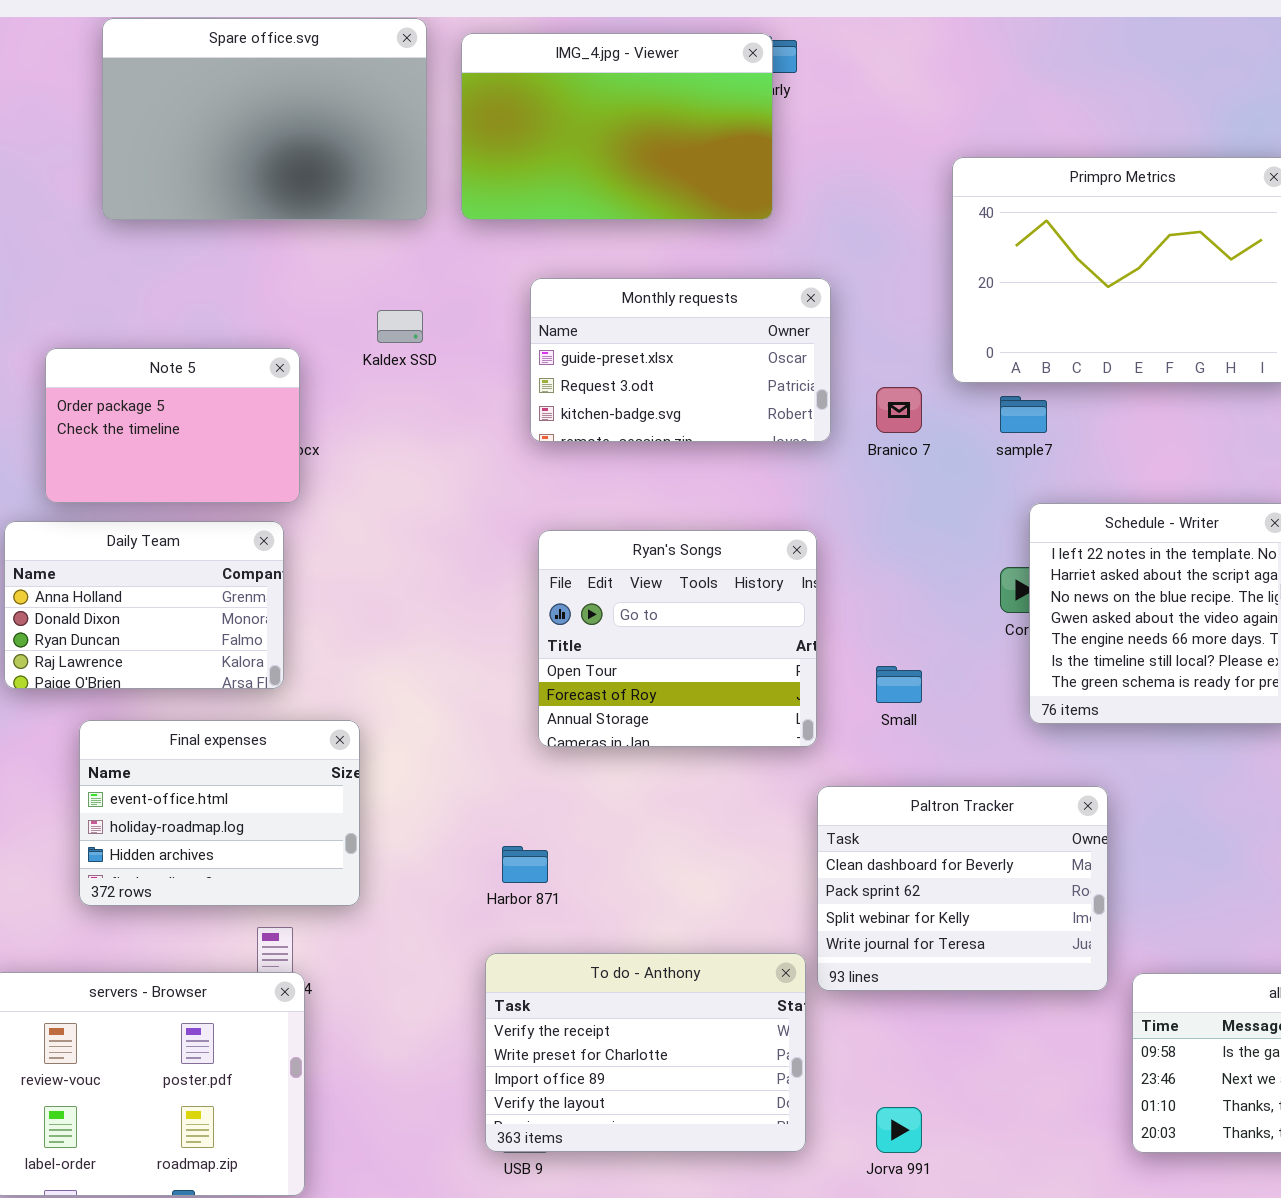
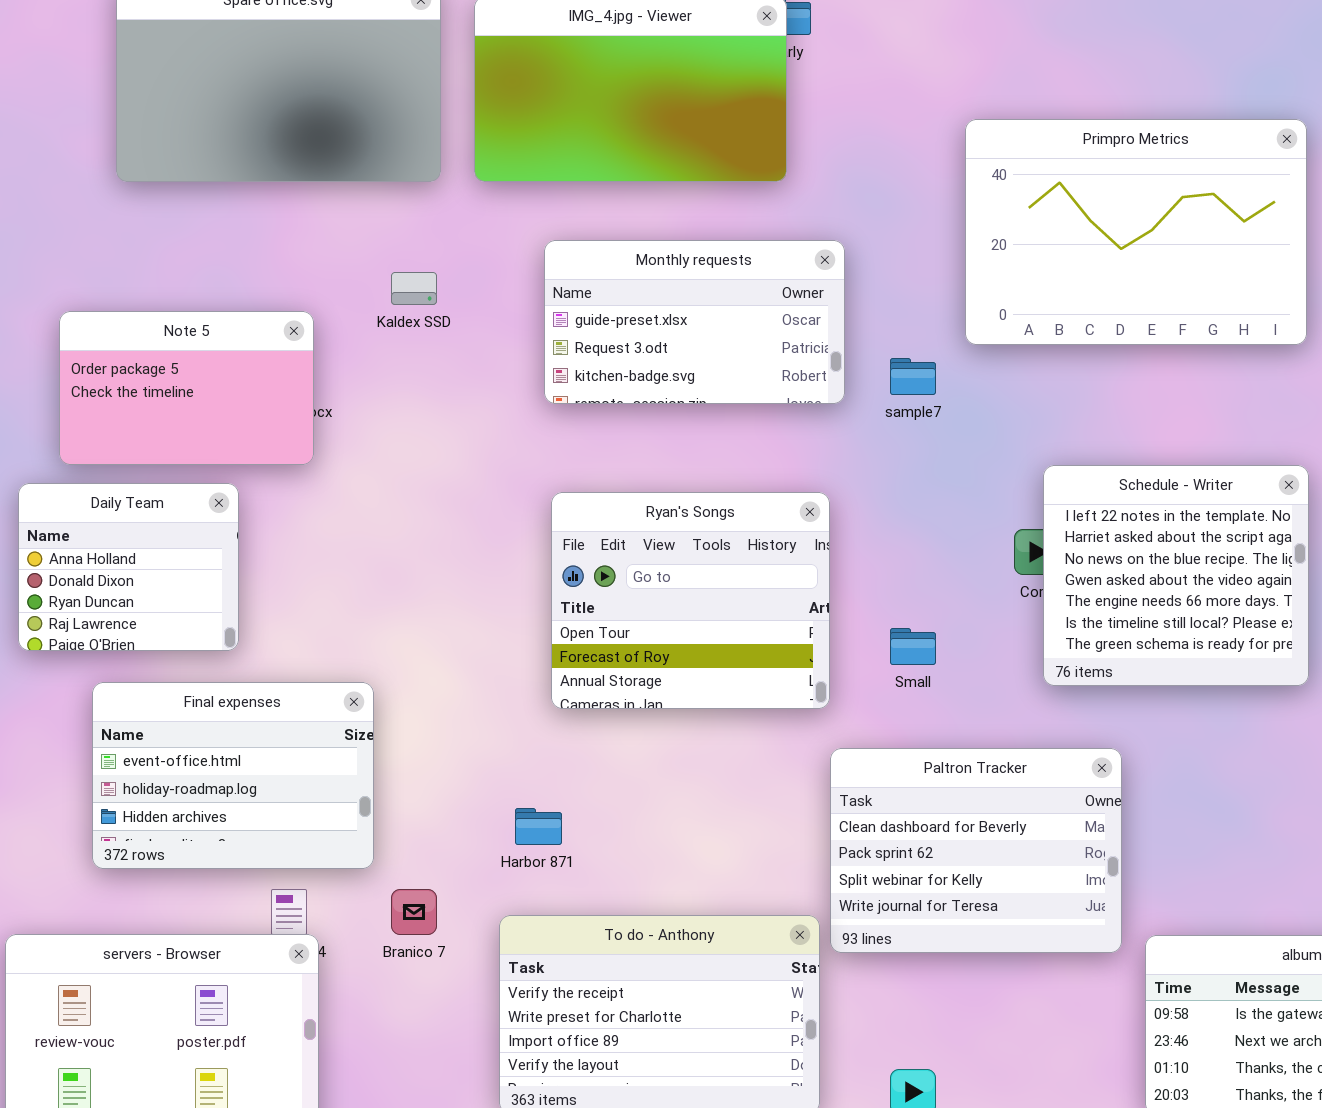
Branico 7: [876,387,922,433] -> [391,889,437,935], moved
sample7: [1000,396,1047,433] -> [890,358,936,395], moved
Daily Team: [4,521,284,689] -> [18,483,239,651], resized

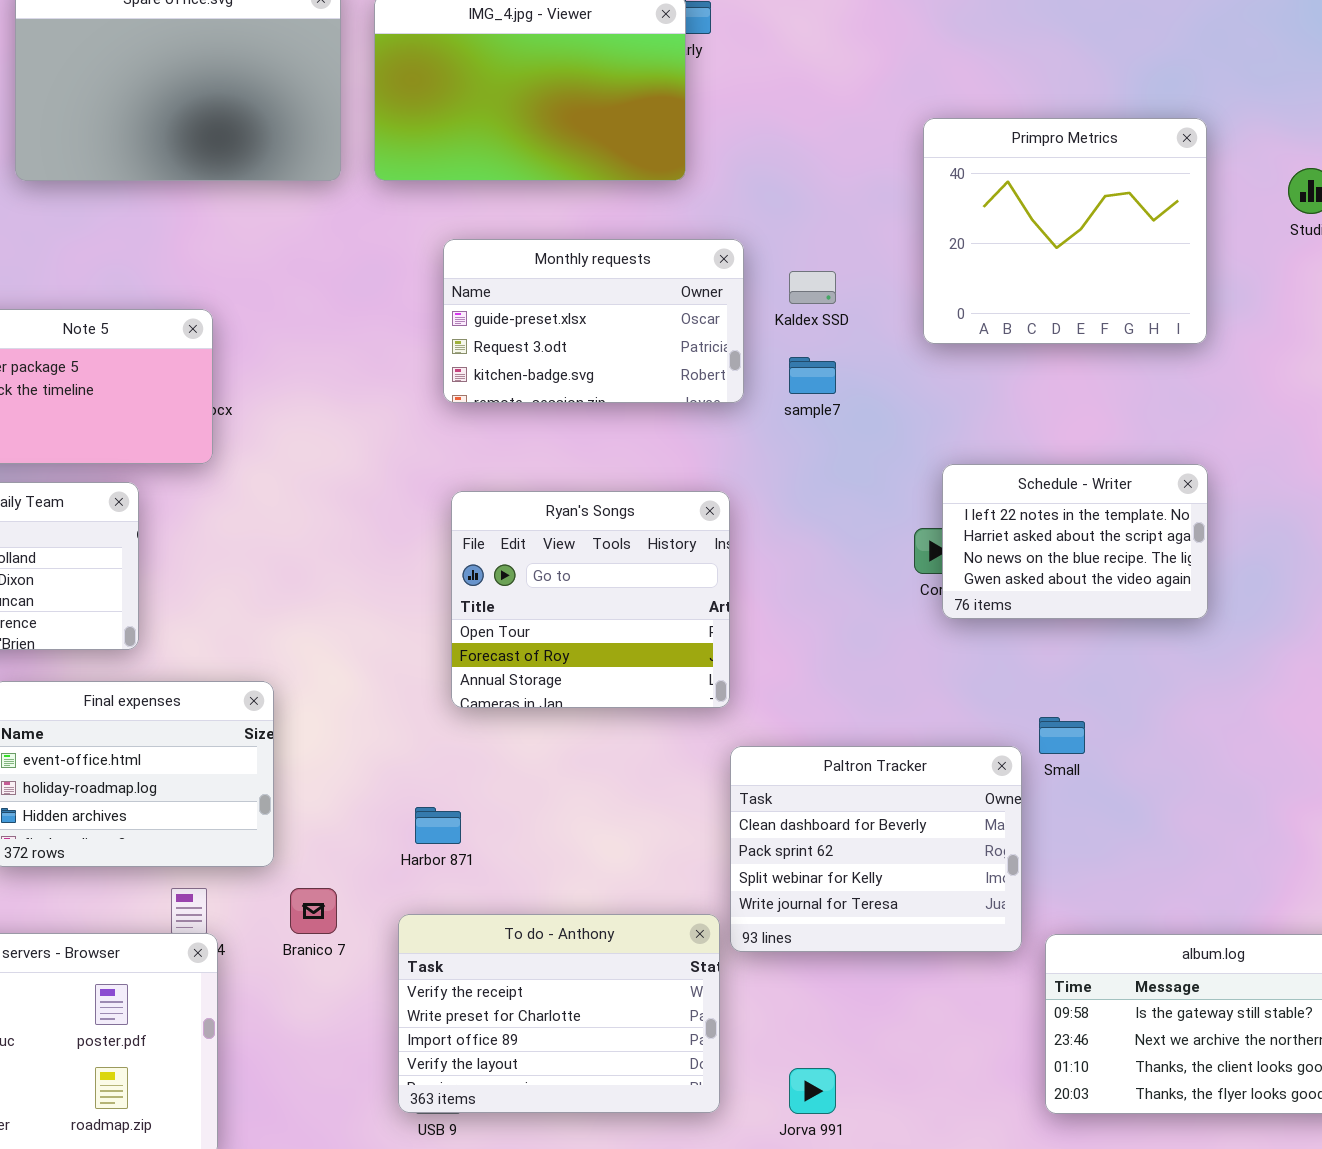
Primpro Metrics: [965,119,1307,345] -> [923,118,1207,344], resized
Kaldex SSD: [391,272,437,305] -> [789,271,836,304], moved
Schedule - Writer: [1043,465,1309,686] -> [942,464,1208,619], resized
Small: [890,628,936,665] -> [1039,717,1085,754], moved

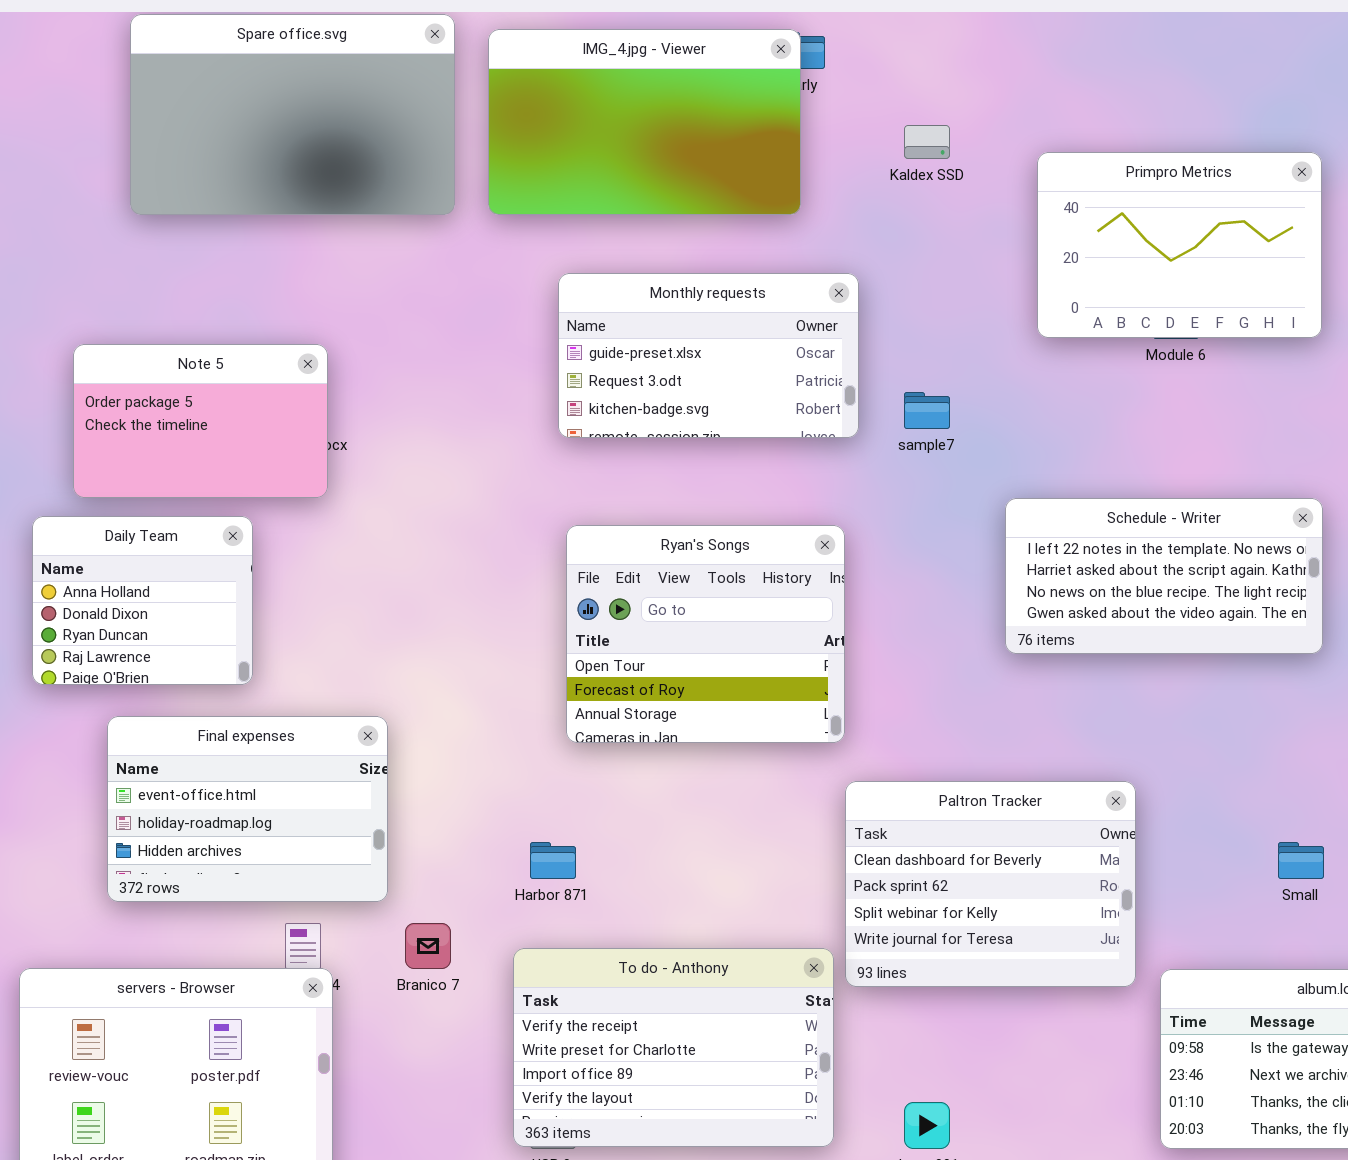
Primpro Metrics: [923,118,1207,344] -> [1037,152,1322,338], resized
Kaldex SSD: [789,271,836,304] -> [904,125,950,159], moved
Schedule - Writer: [942,464,1208,619] -> [1005,498,1323,654], resized
Small: [1039,717,1085,754] -> [1278,842,1324,879], moved

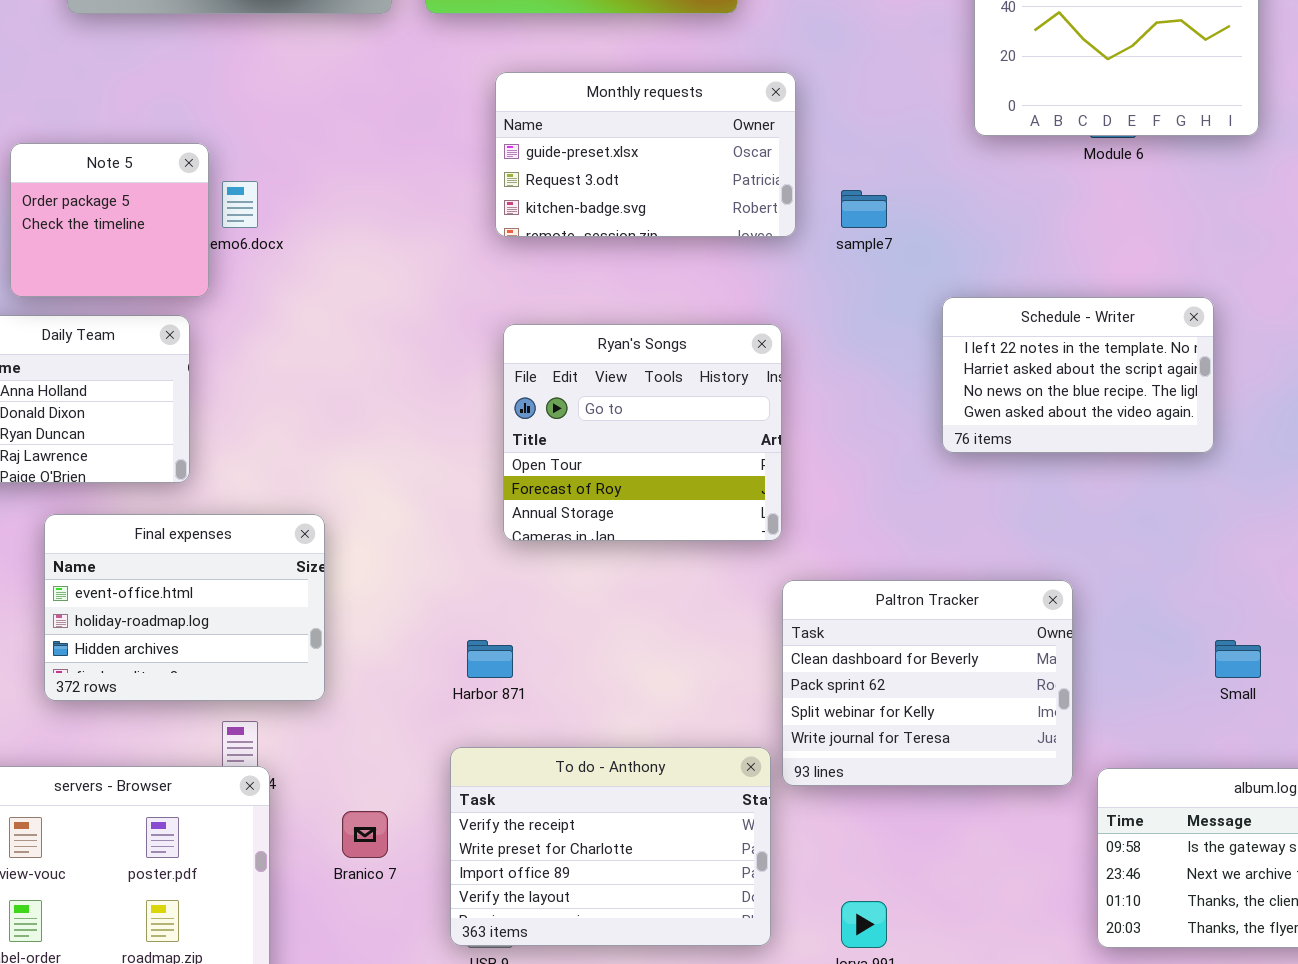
Note 5: [73,344,328,498] -> [10,143,209,297], resized
Schedule - Writer: [1005,498,1323,654] -> [942,297,1214,453], resized
Branico 7: [405,923,451,969] -> [342,811,388,858], moved

